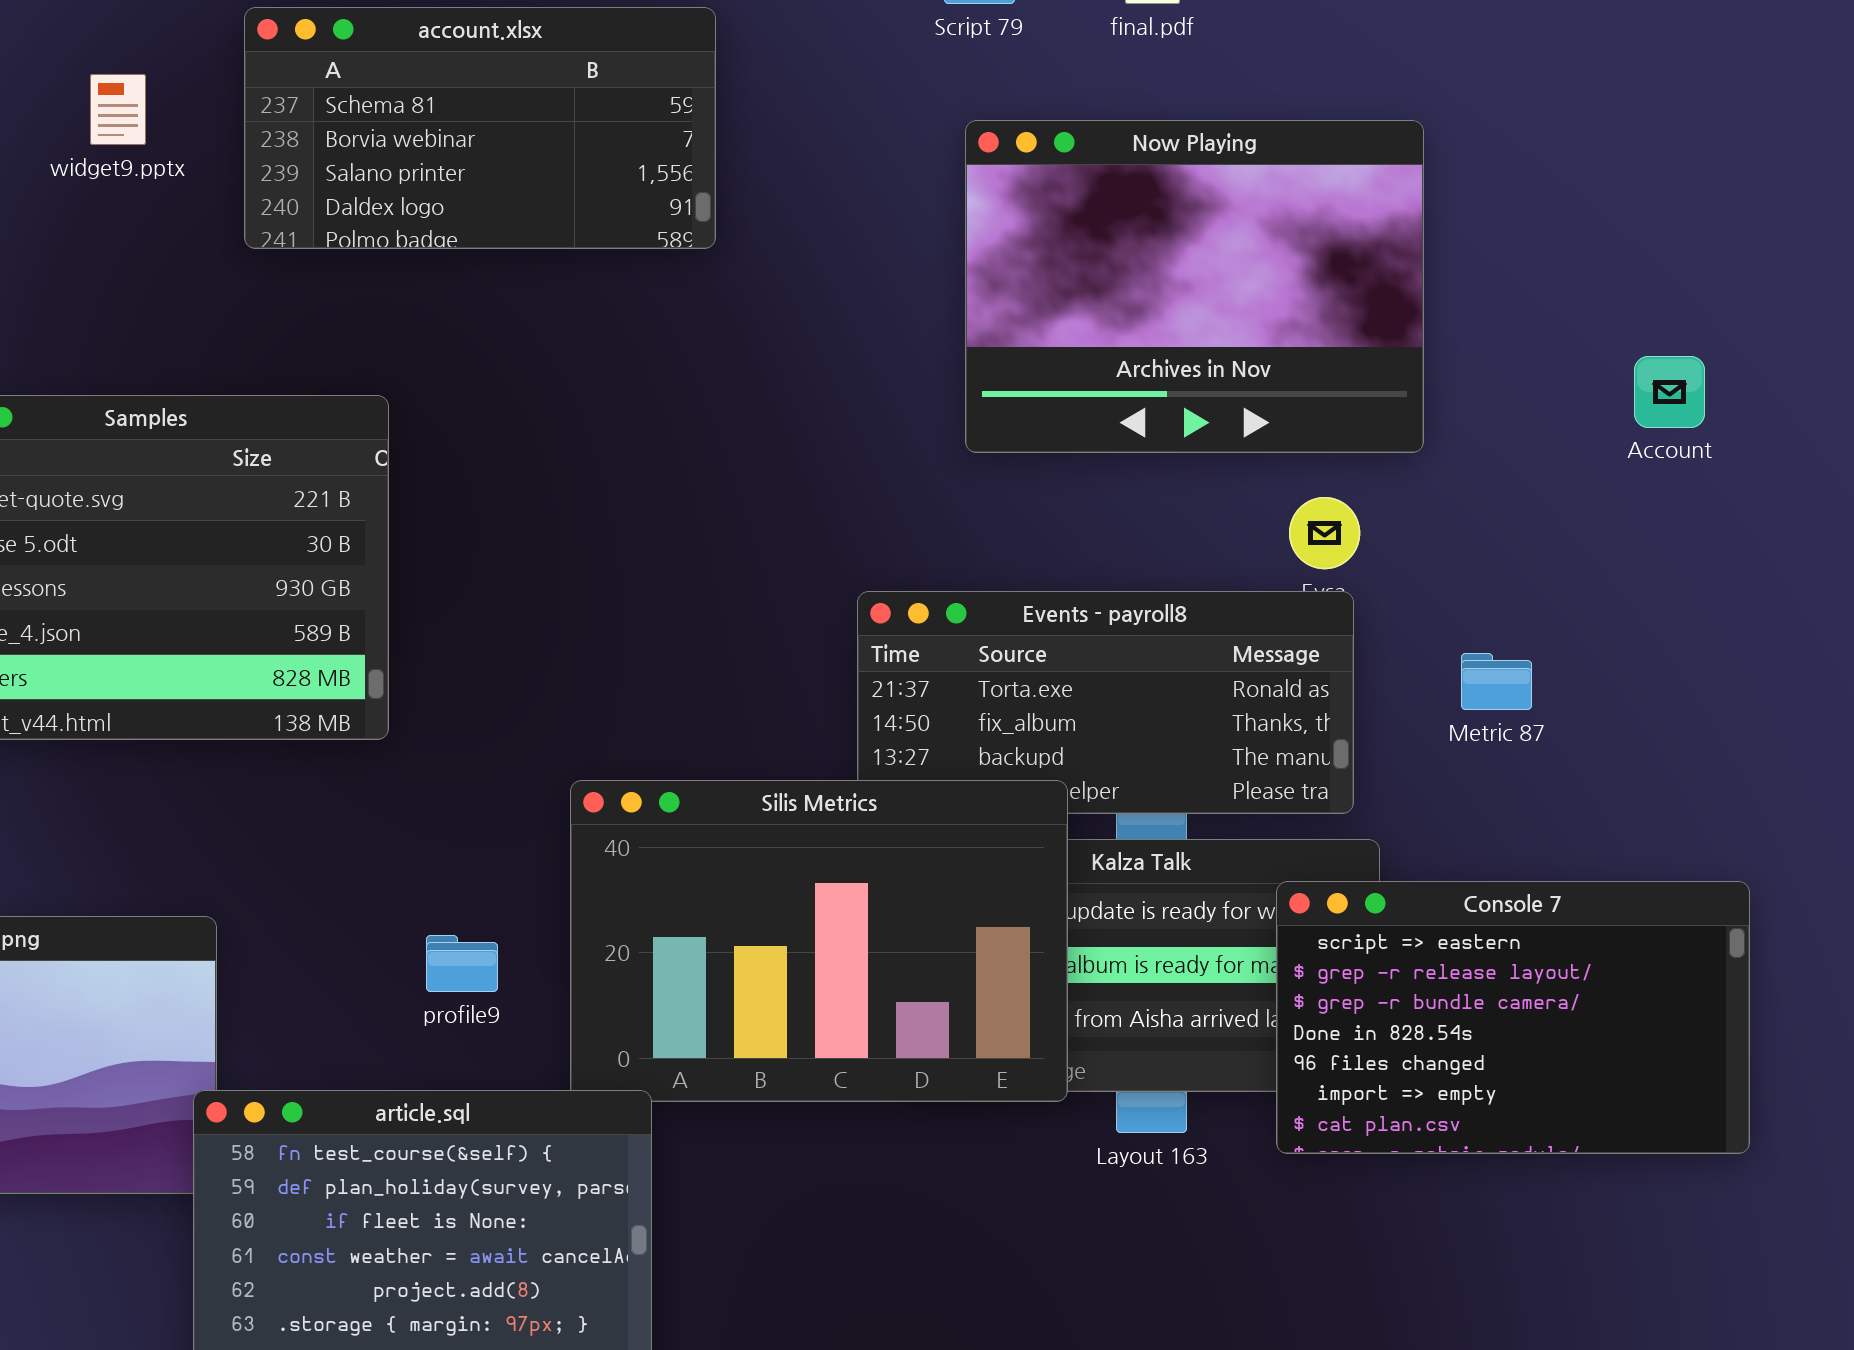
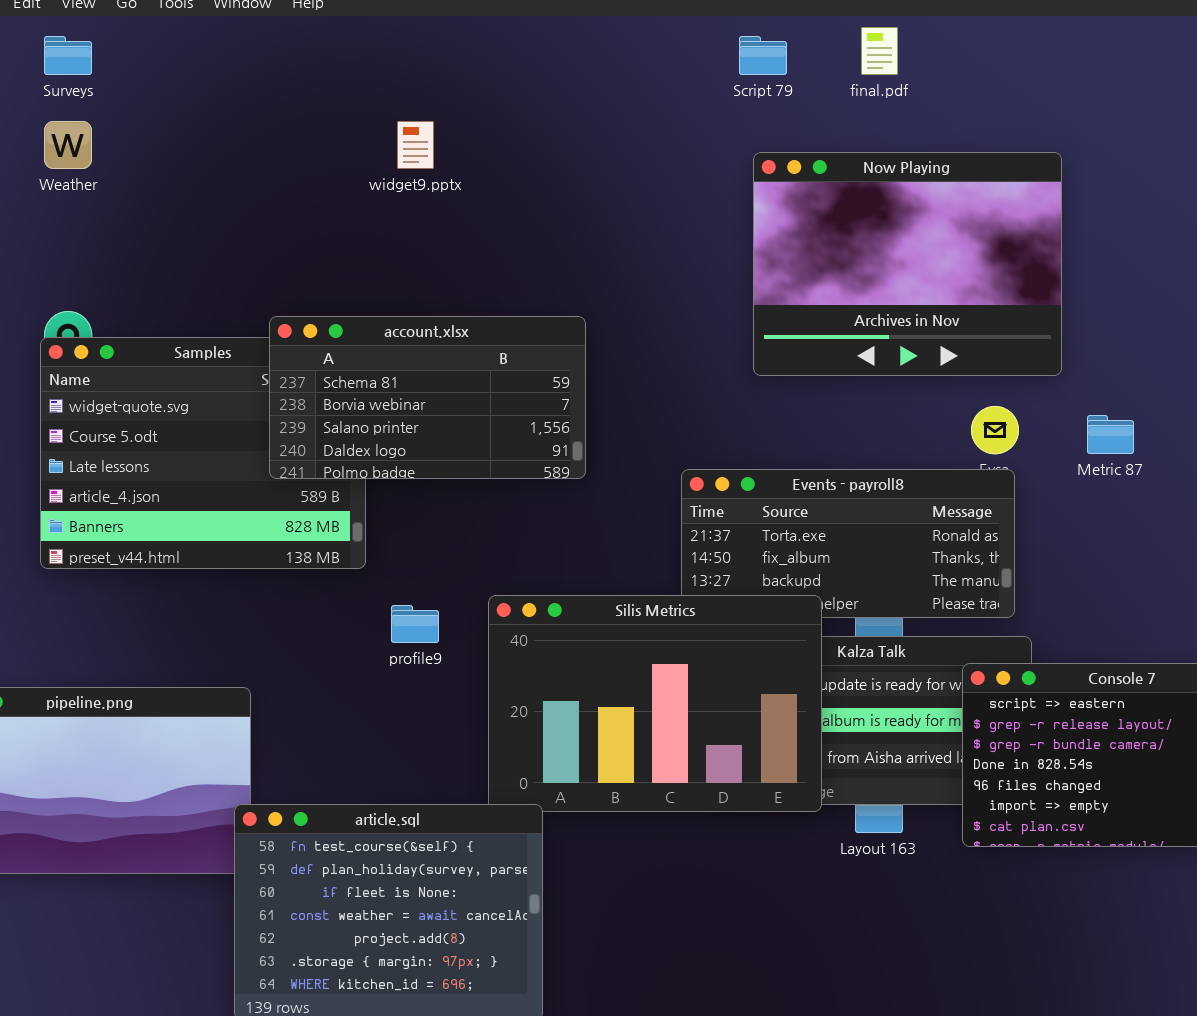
account.xlsx: [244,7,716,249] -> [269,316,586,479], moved
widget9.pptx: [90,74,146,145] -> [397,121,434,169], moved
Metric 87: [1461,653,1532,710] -> [1087,415,1134,454], moved
profile9: [426,935,498,992] -> [391,605,439,643], moved

